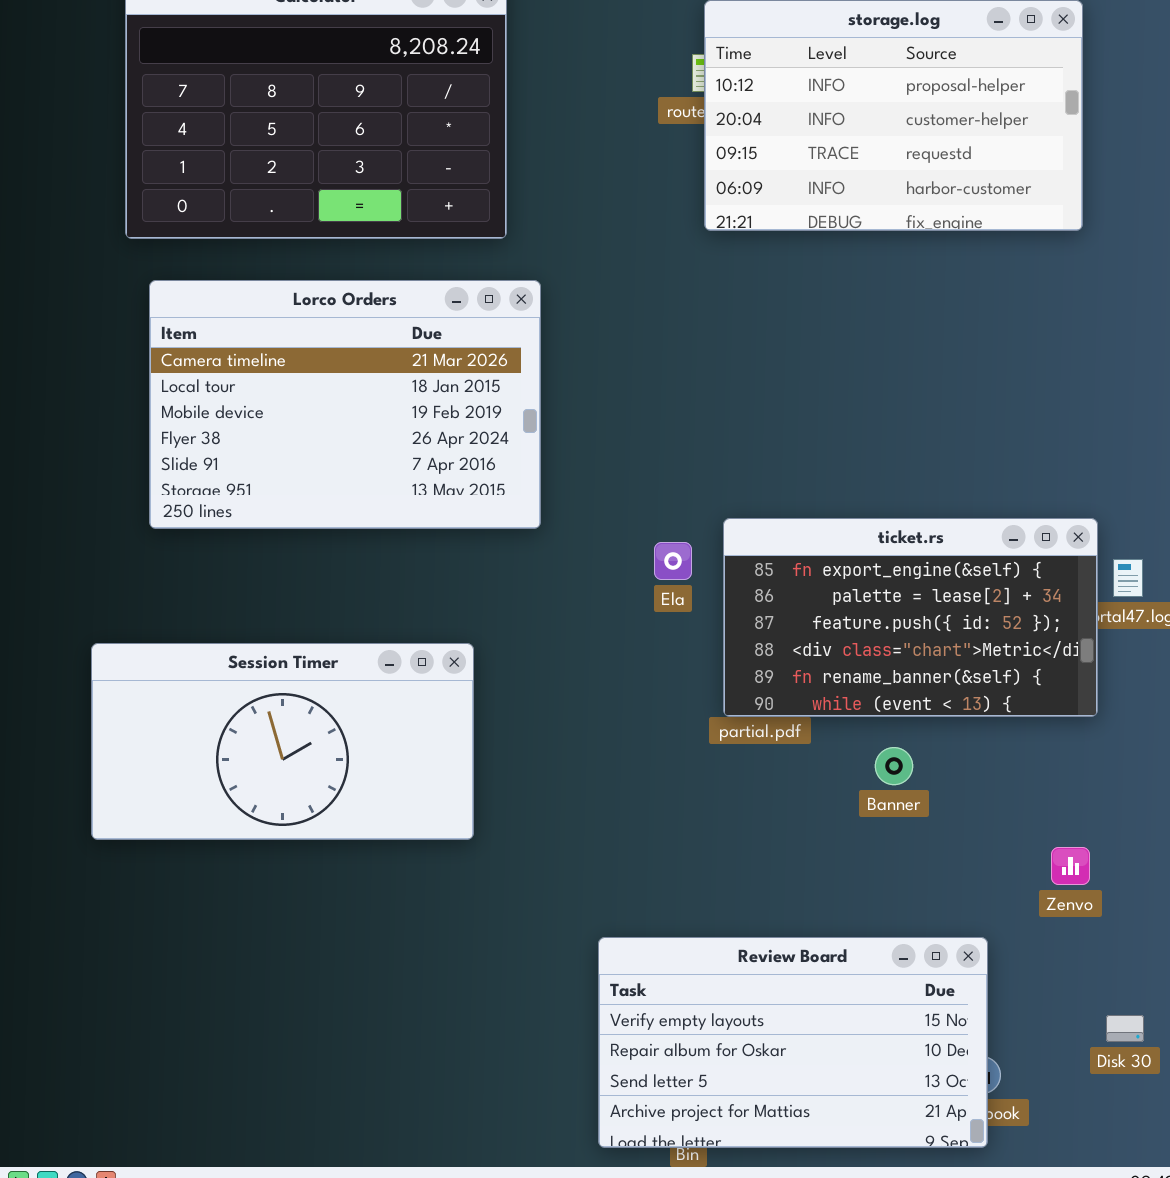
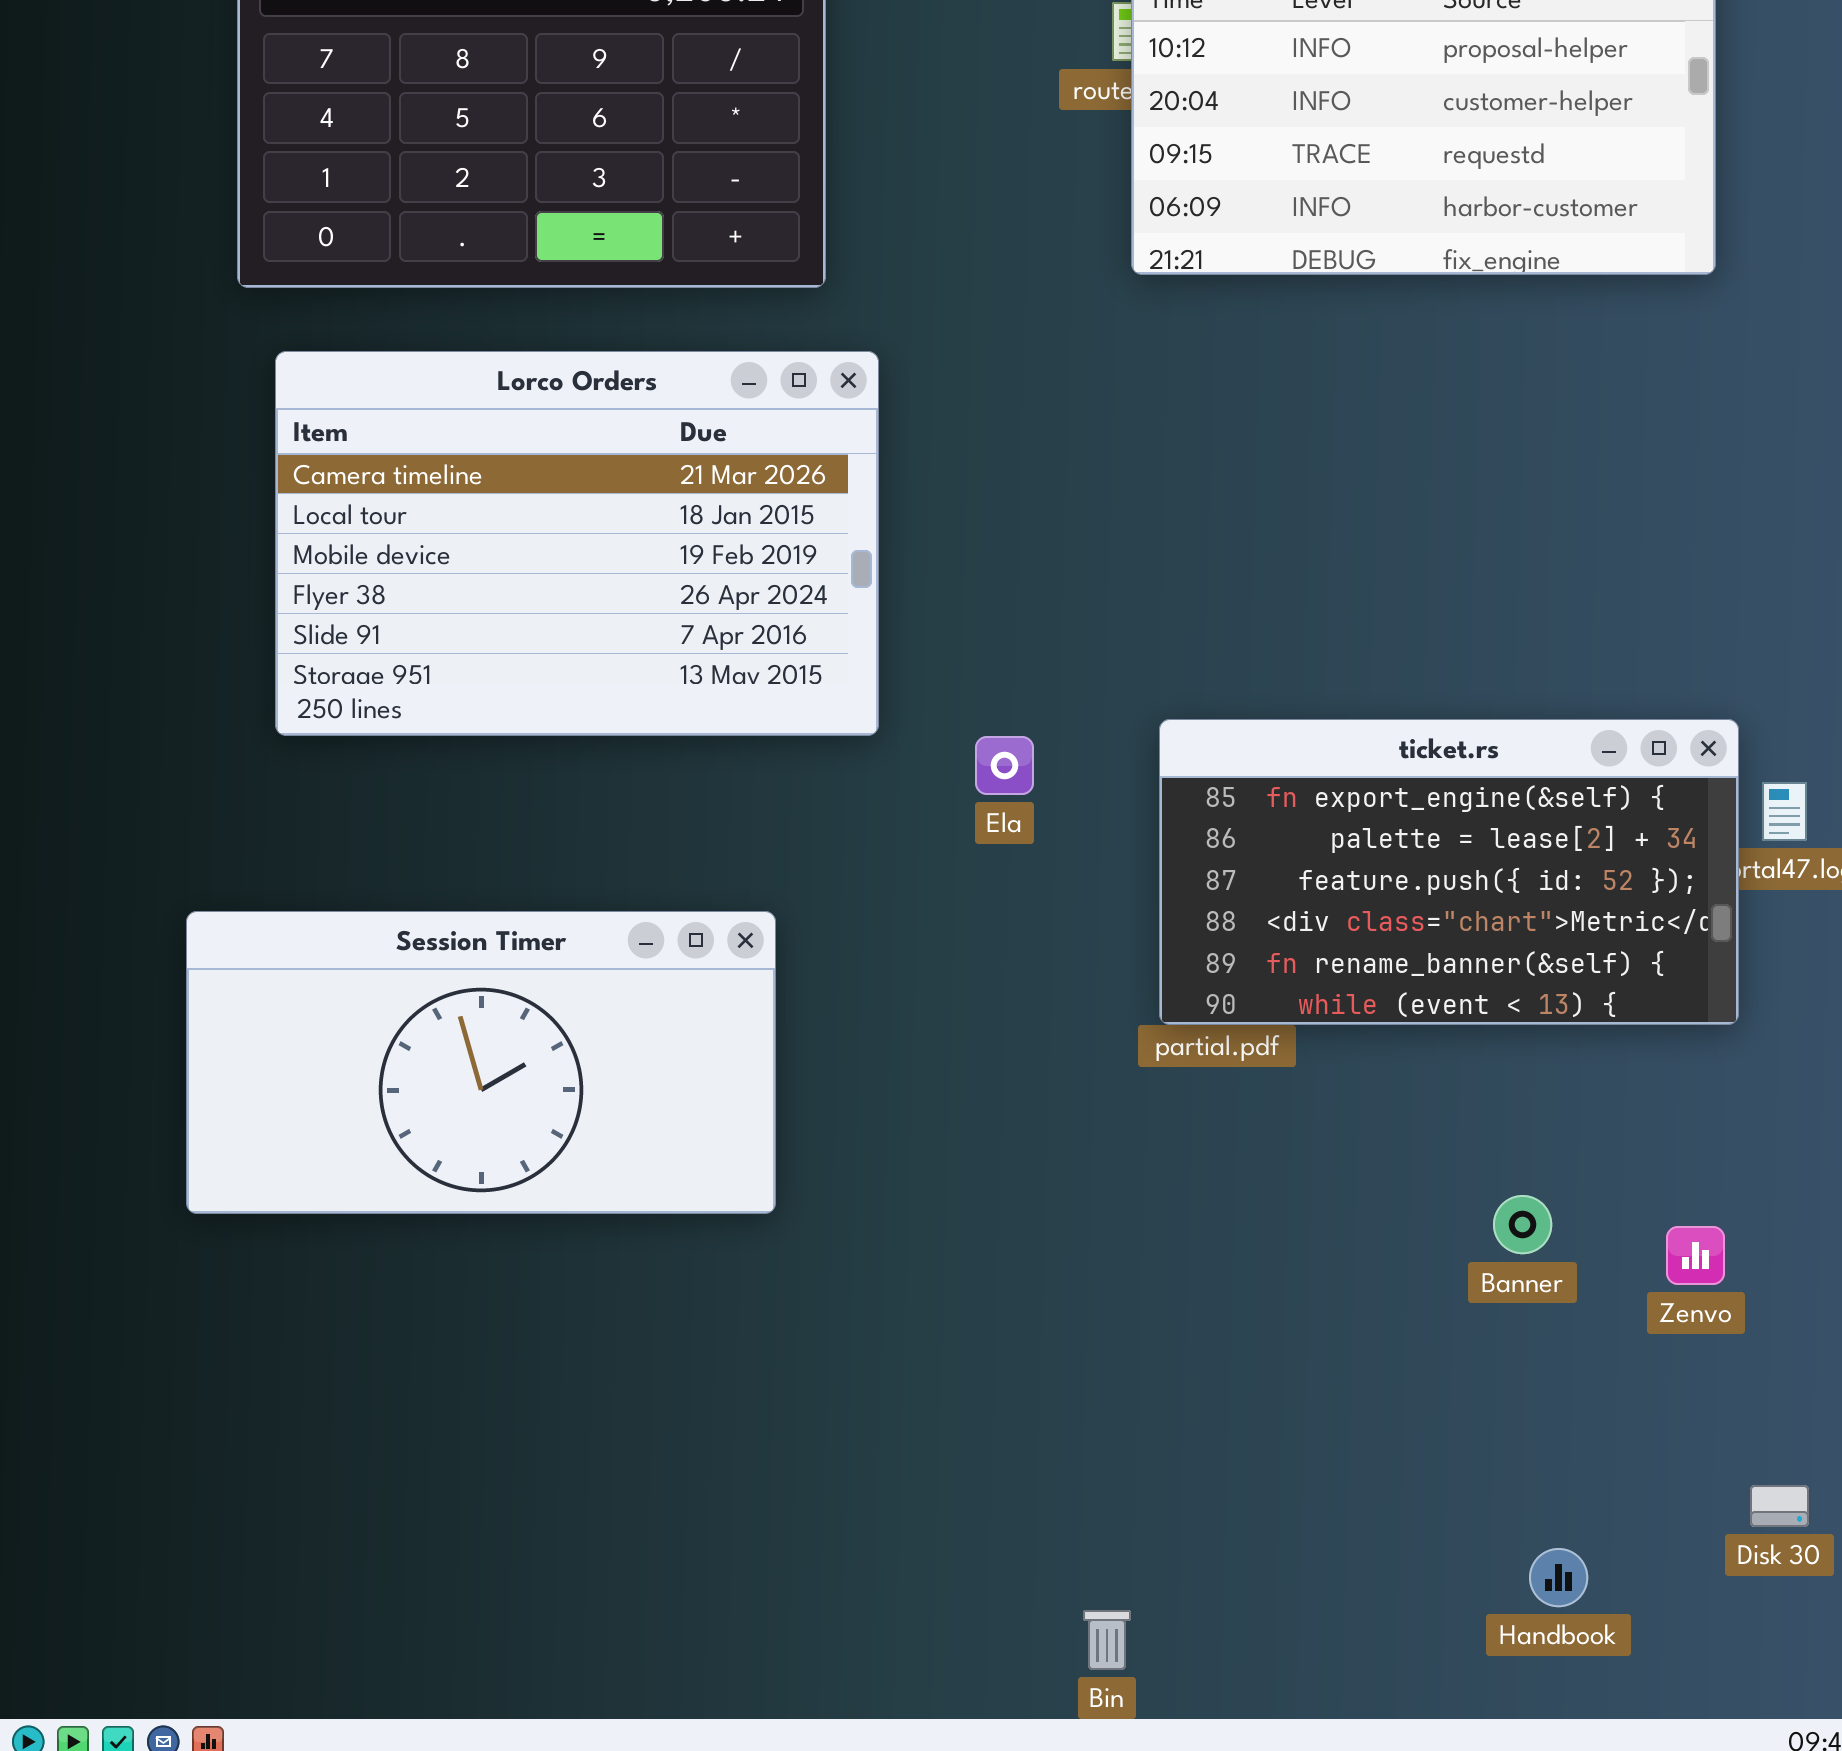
Ela: [654,542,692,580] -> [975,736,1034,795], moved
Banner: [875,747,913,785] -> [1493,1195,1552,1254], moved
Review Board: [598,937,988,1148] -> none, closed

